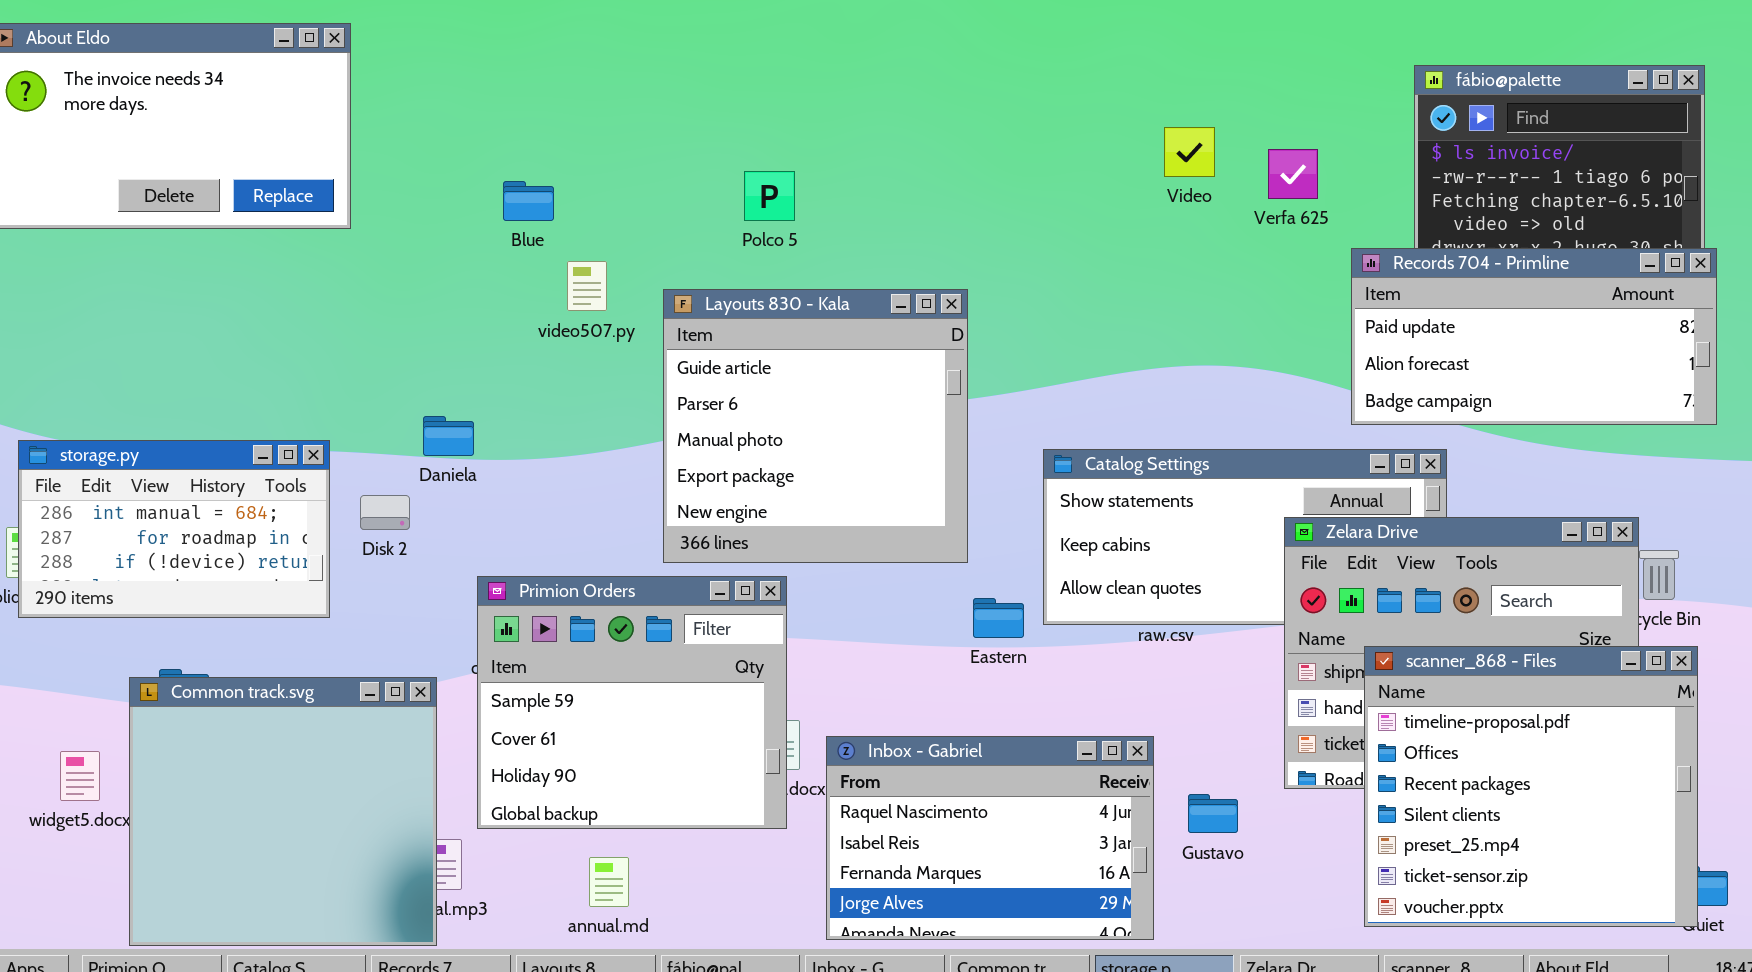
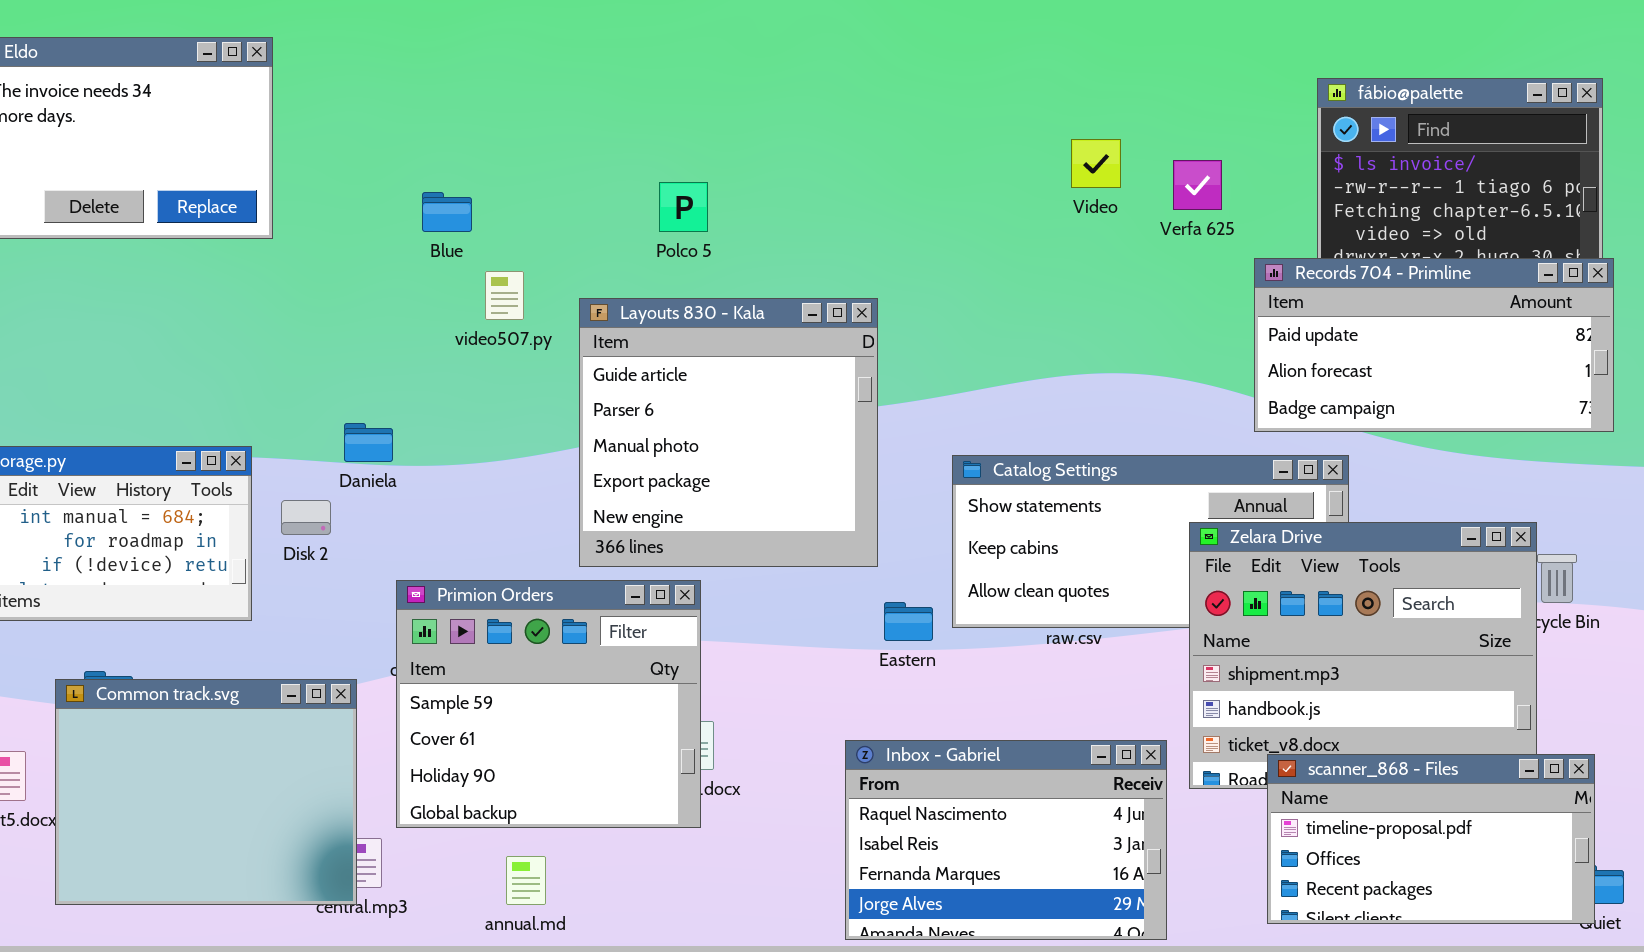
scanner_868 - Files: [1364,646,1698,927] -> [1267,754,1595,924], resized
Common track.svg: [129,677,437,946] -> [55,679,357,905], resized
Inbox - Gabriel: [826,736,1154,940] -> [845,740,1167,940], moved

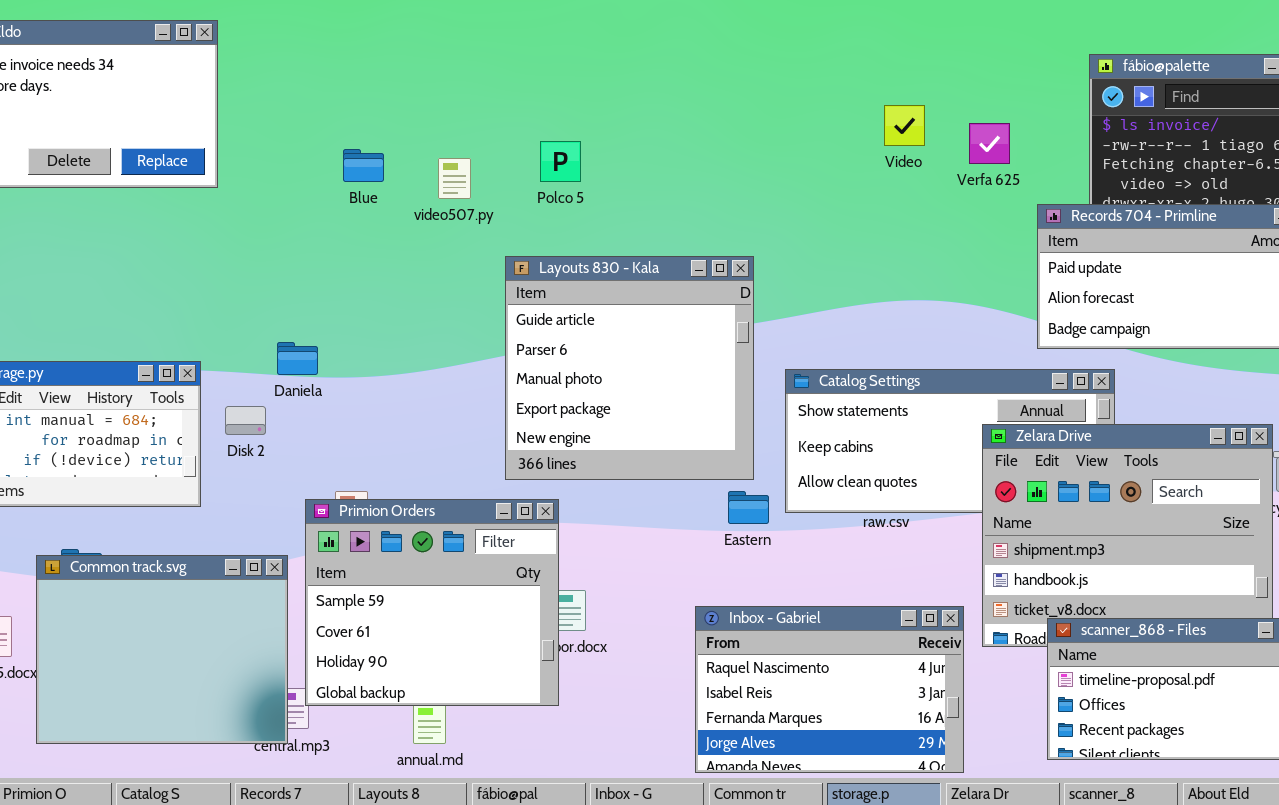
video507.py: [485,271,524,320] -> [438,158,471,199], moved
Layouts 830 - Kala: [579,298,878,567] -> [505,256,754,480], moved
Primion Orders: [396,580,701,828] -> [305,499,559,706], moved

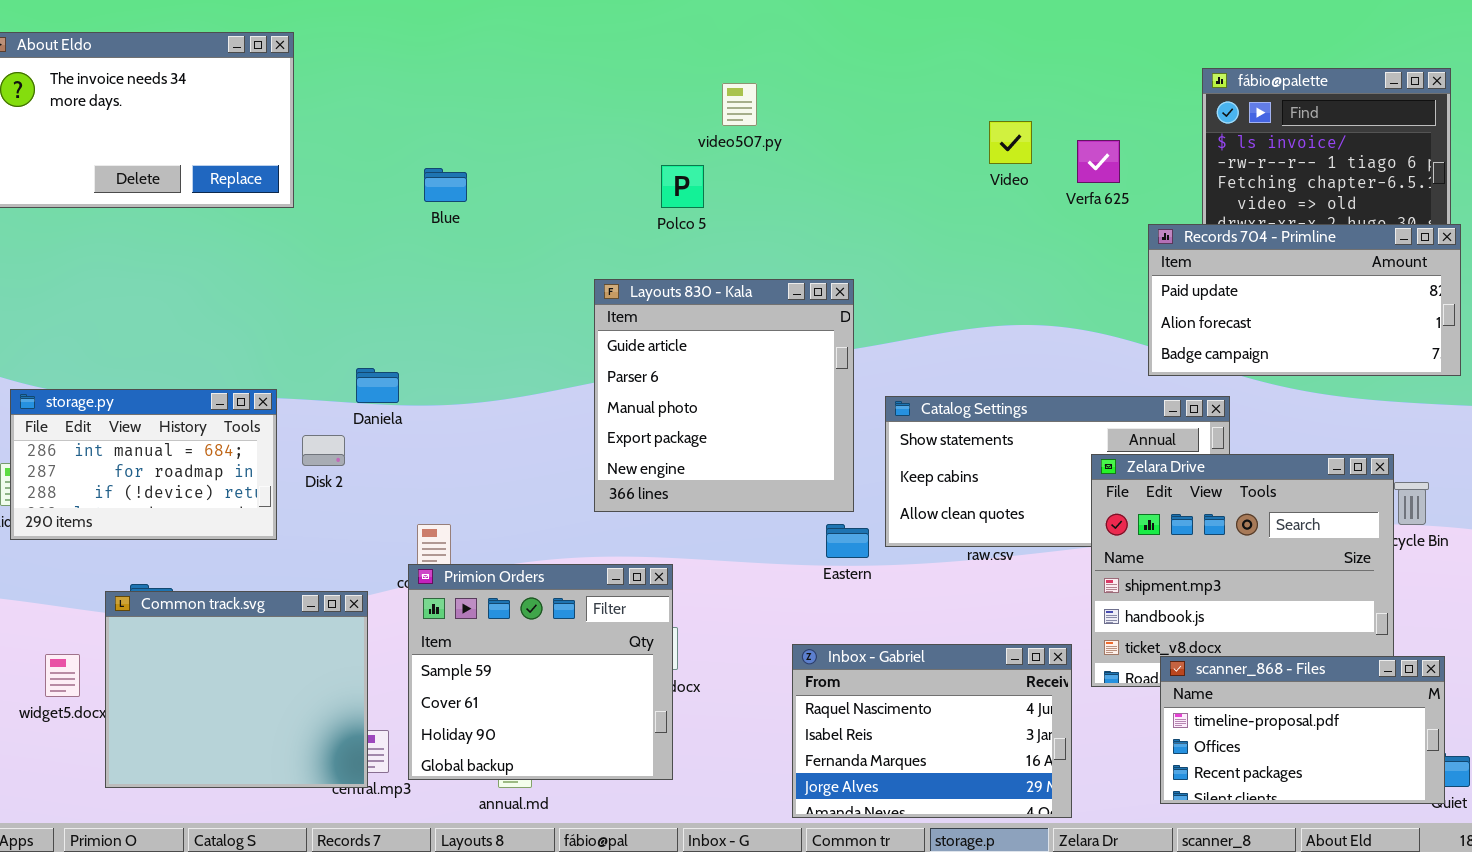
Polco 5: [540,141,581,182] -> [661,165,704,208], moved
video507.py: [438,158,471,199] -> [722,83,757,126], moved
Primion Orders: [305,499,559,706] -> [408,564,673,780], moved

